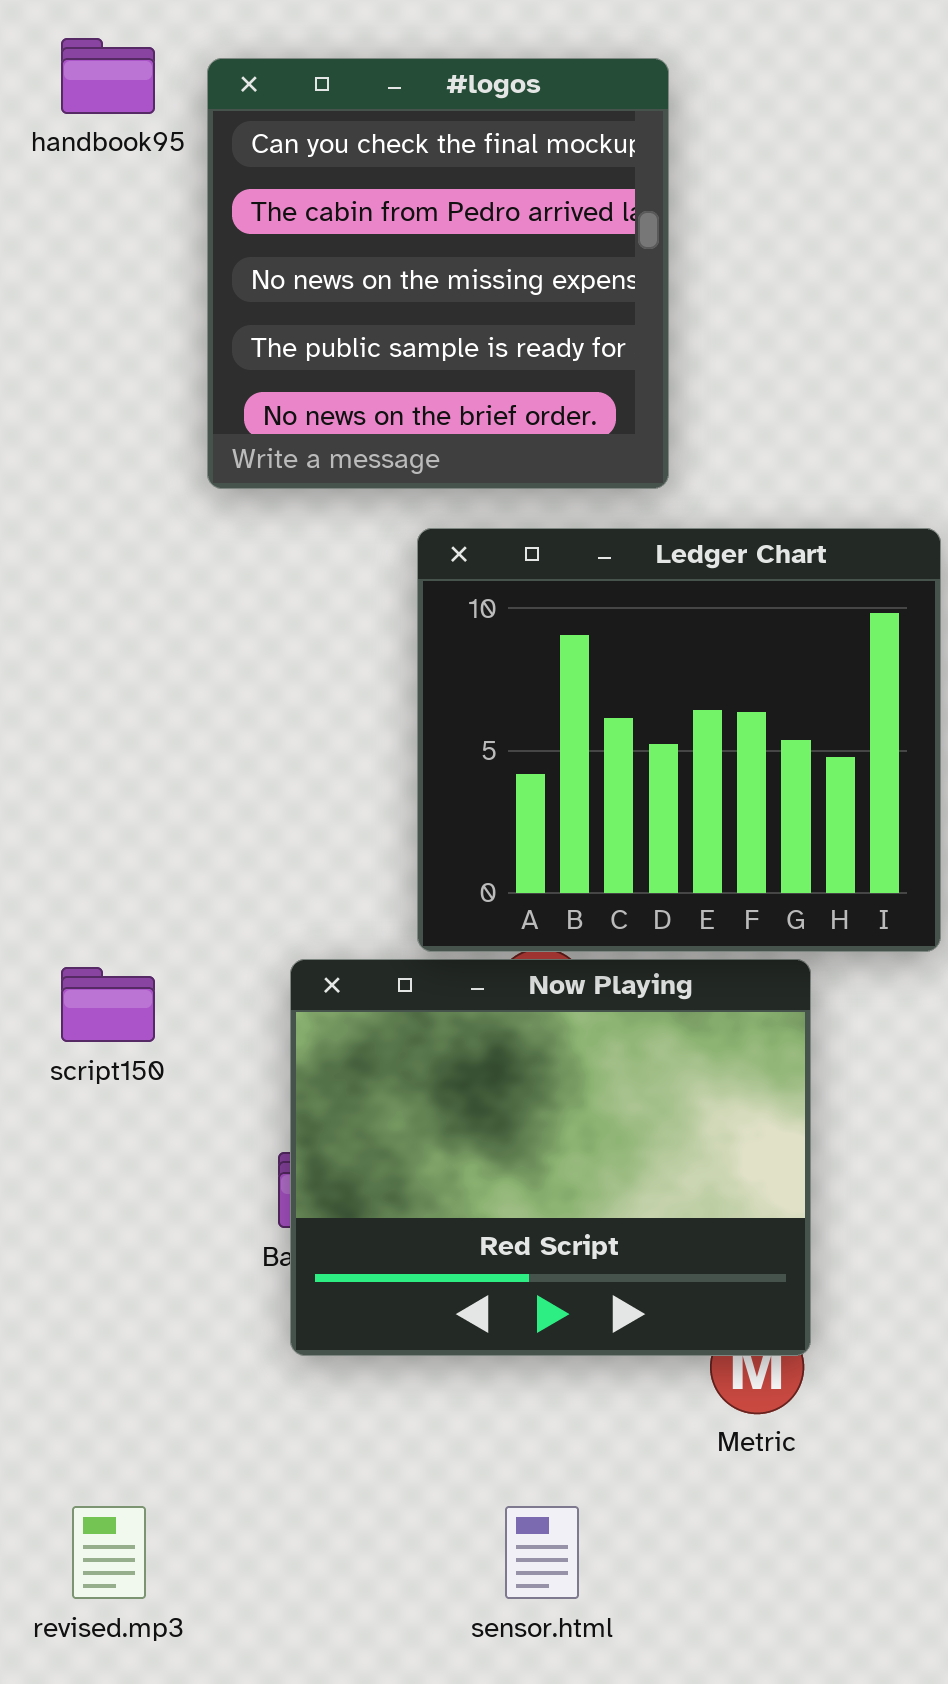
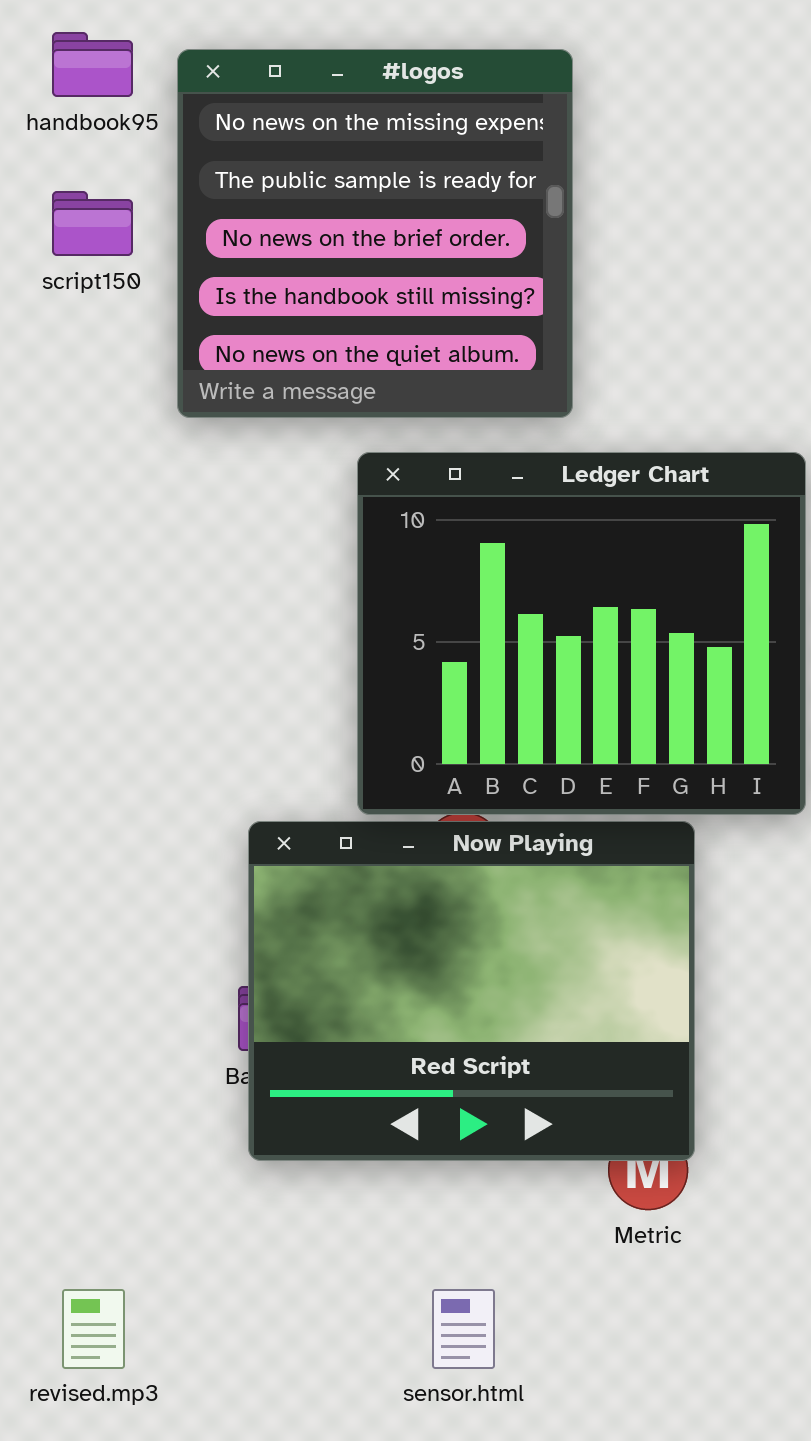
#logos: [207,58,669,489] -> [177,49,573,418], scrolled down 2 rows
script150: [61,967,155,1042] -> [52,191,133,256], moved

